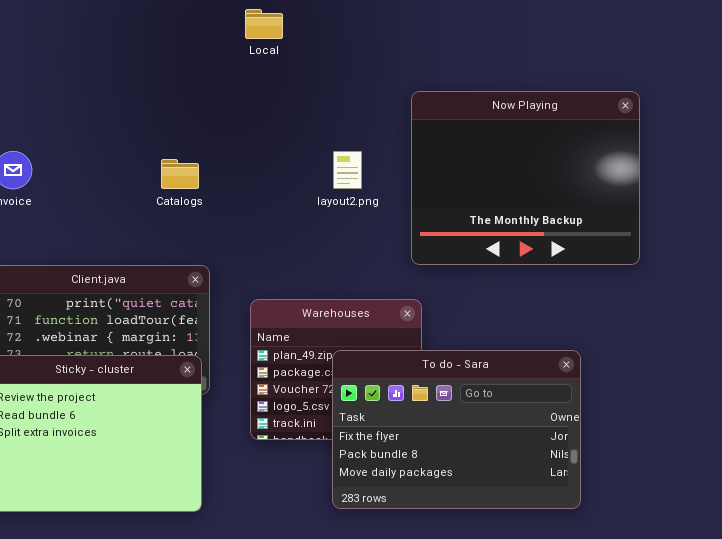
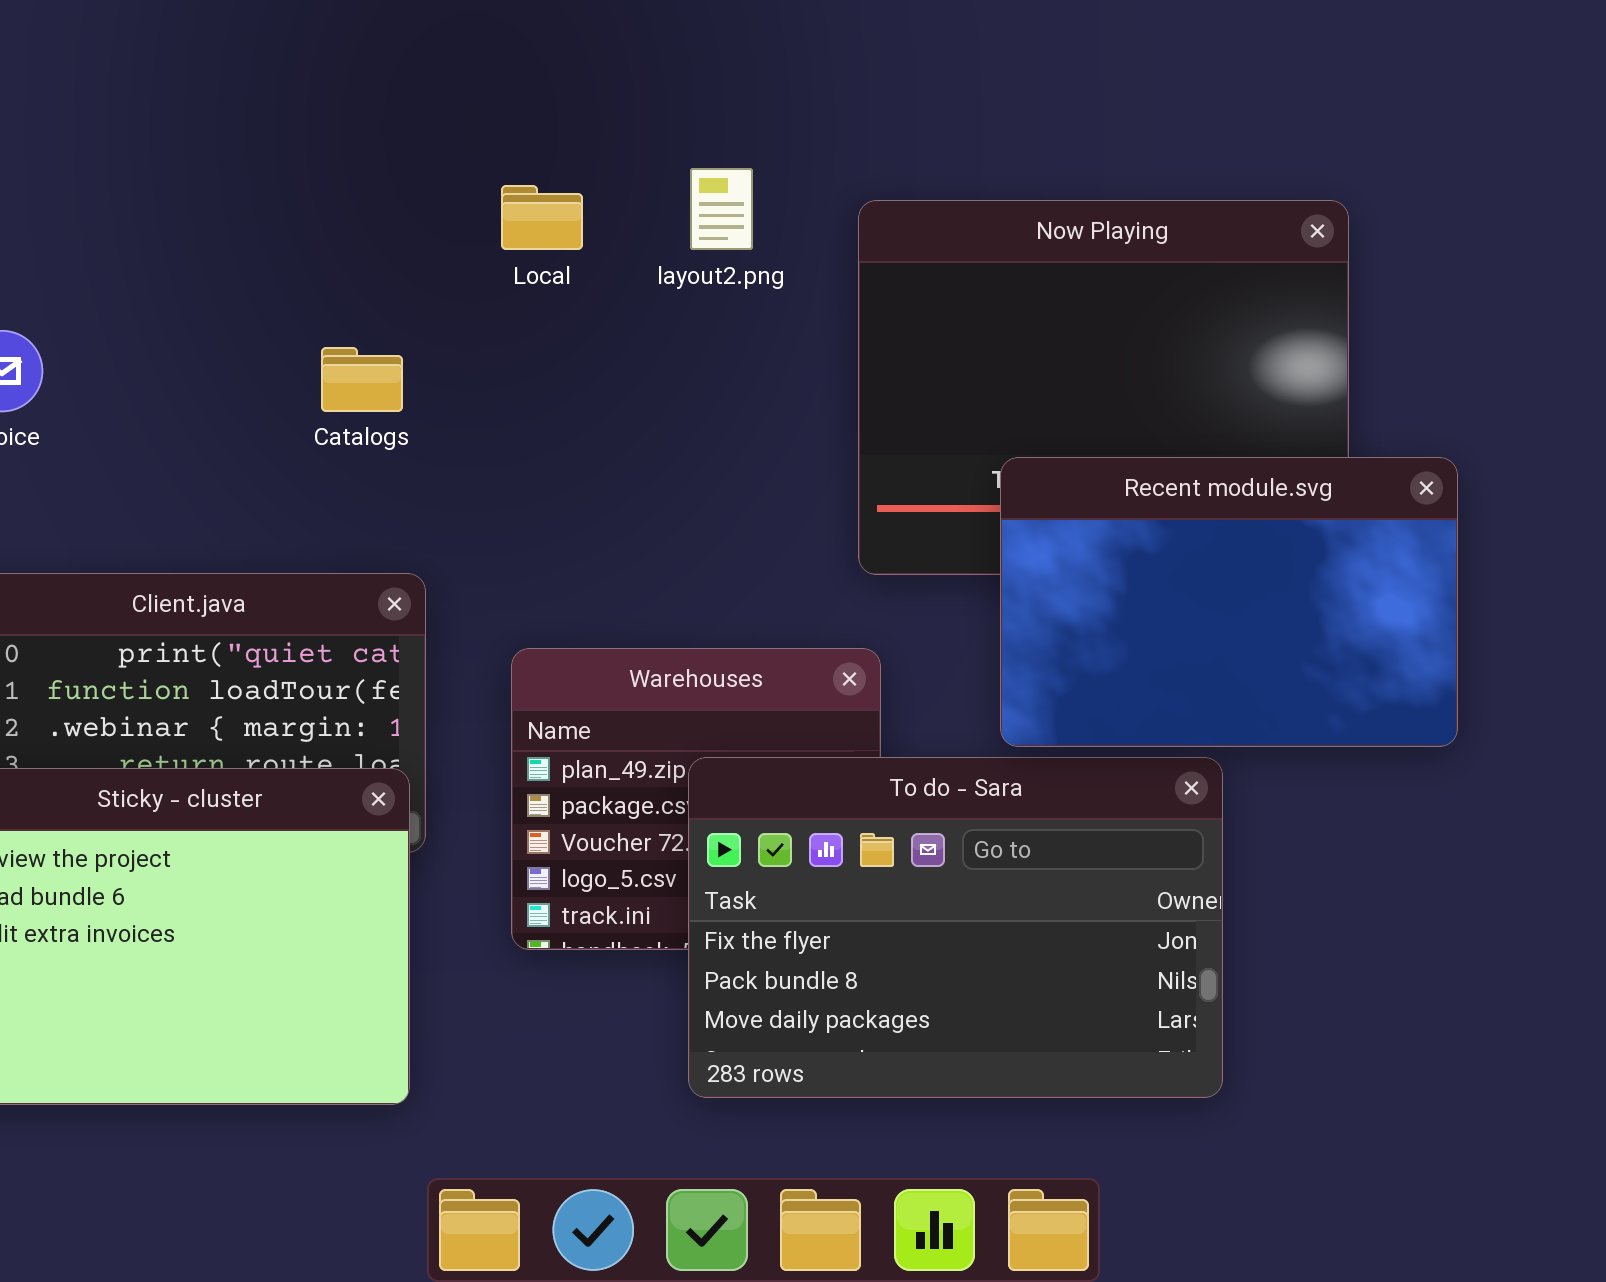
Local: [245,9,283,39] -> [501,185,583,250], moved
layout2.png: [333,151,362,189] -> [690,168,753,250], moved
Recent module.svg: none -> [1000,457,1458,747], opened

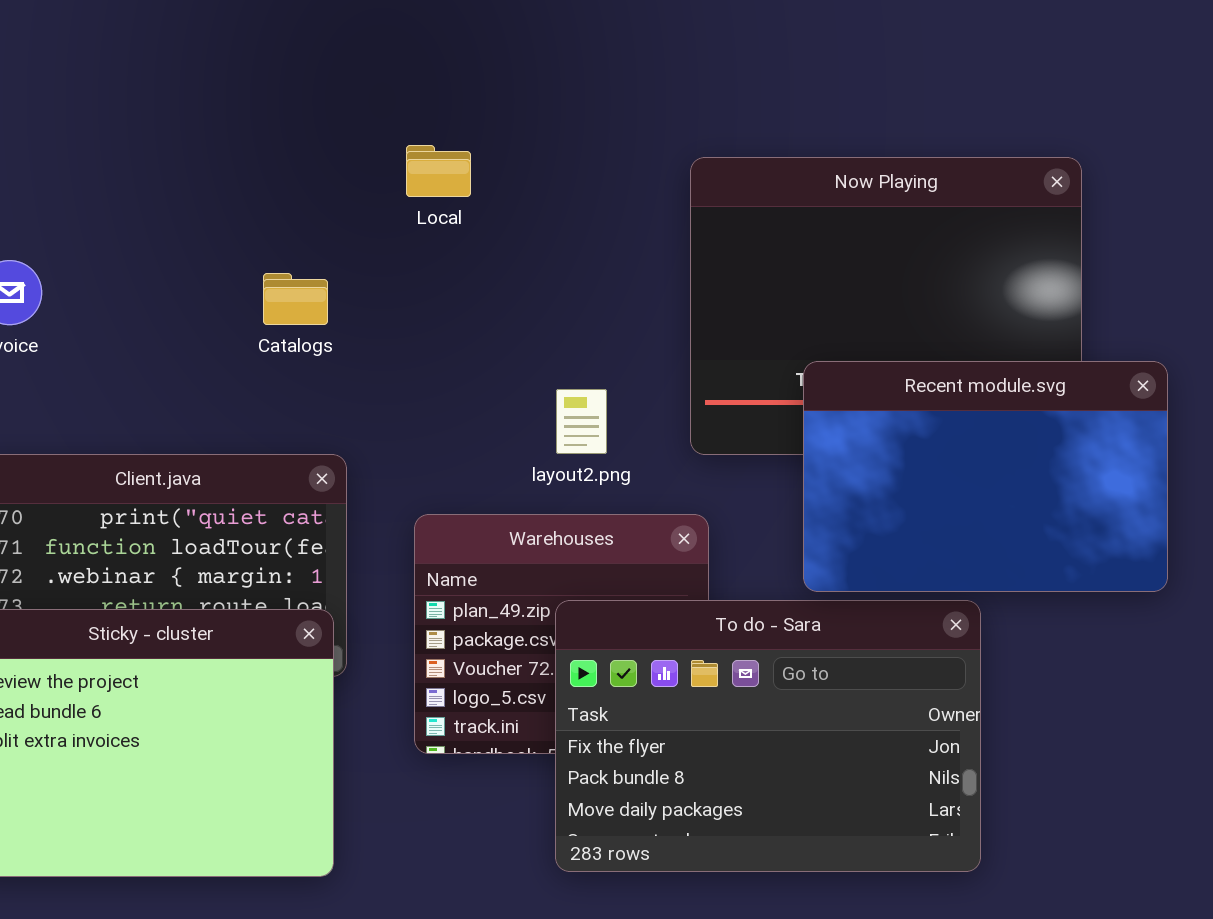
layout2.png: [690,168,753,250] -> [556,389,607,454], moved

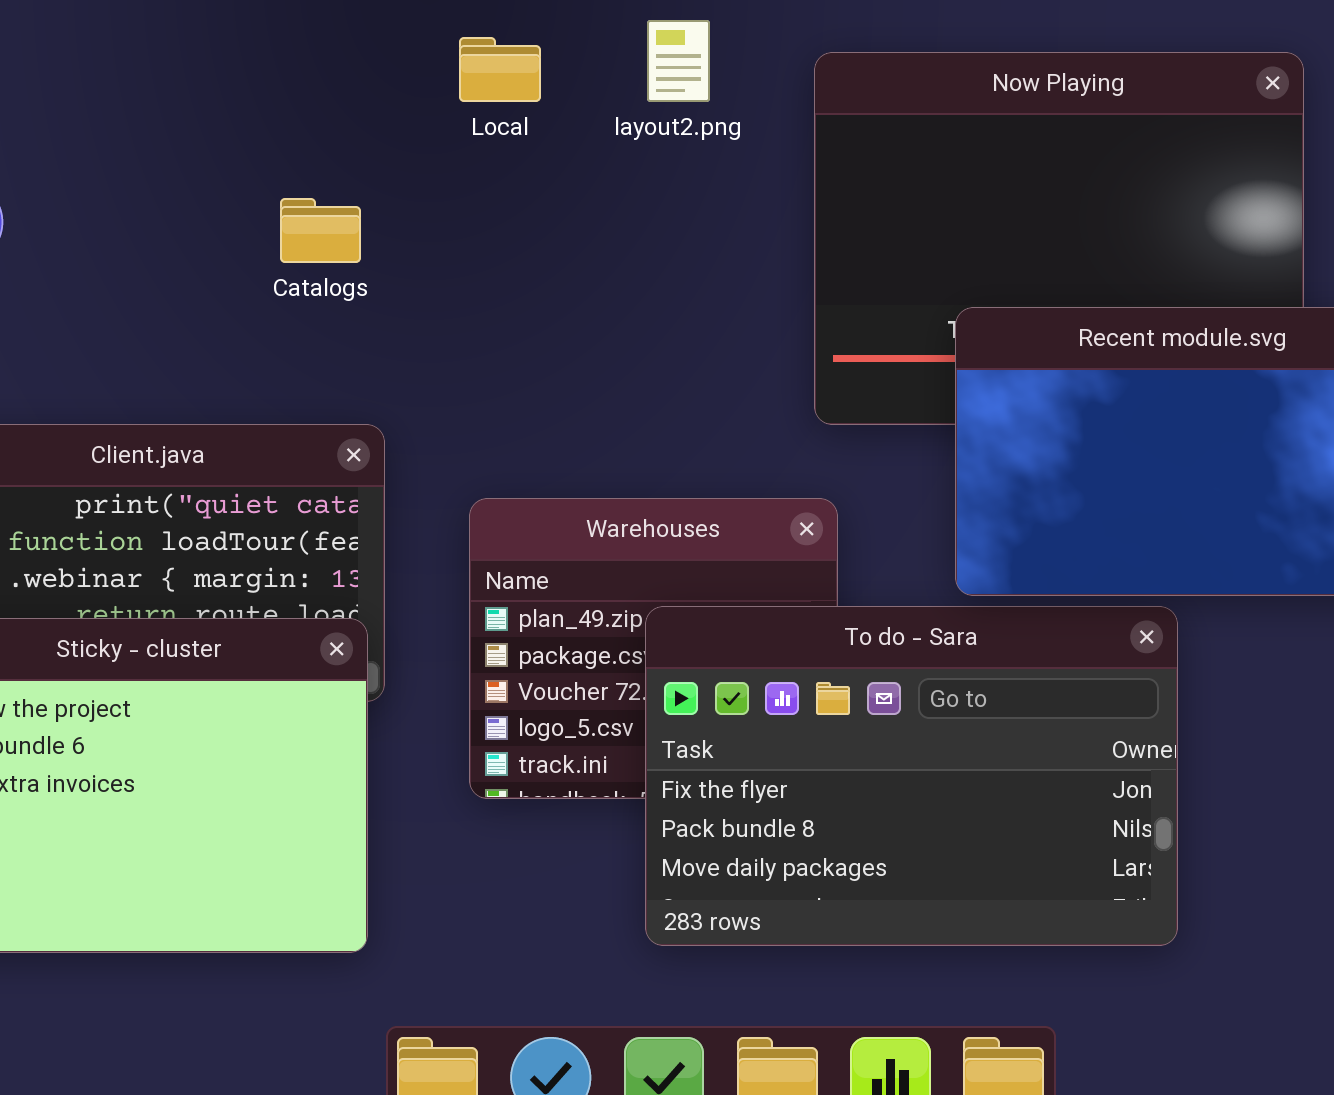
layout2.png: [556,389,607,454] -> [647,20,710,102], moved

